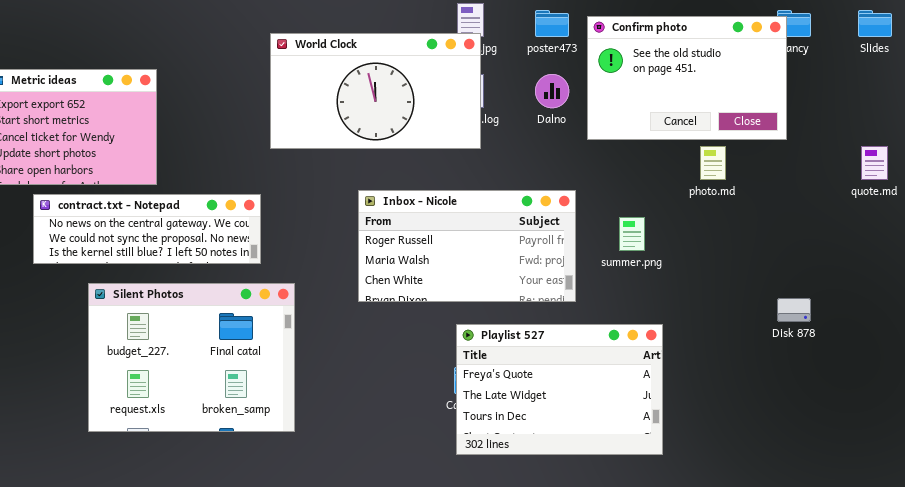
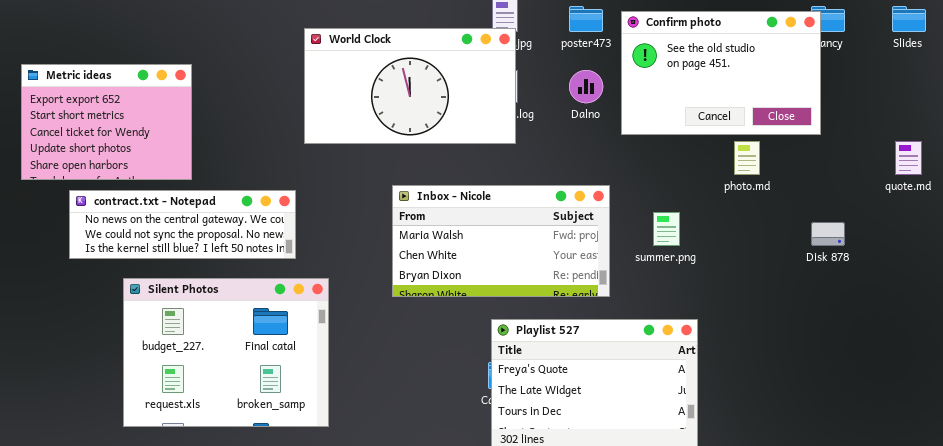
Inbox - Nicole: [358,190,576,302] -> [392,185,610,297], scrolled down 1 row
Disk 878: [777,298,811,322] -> [811,222,845,246], moved

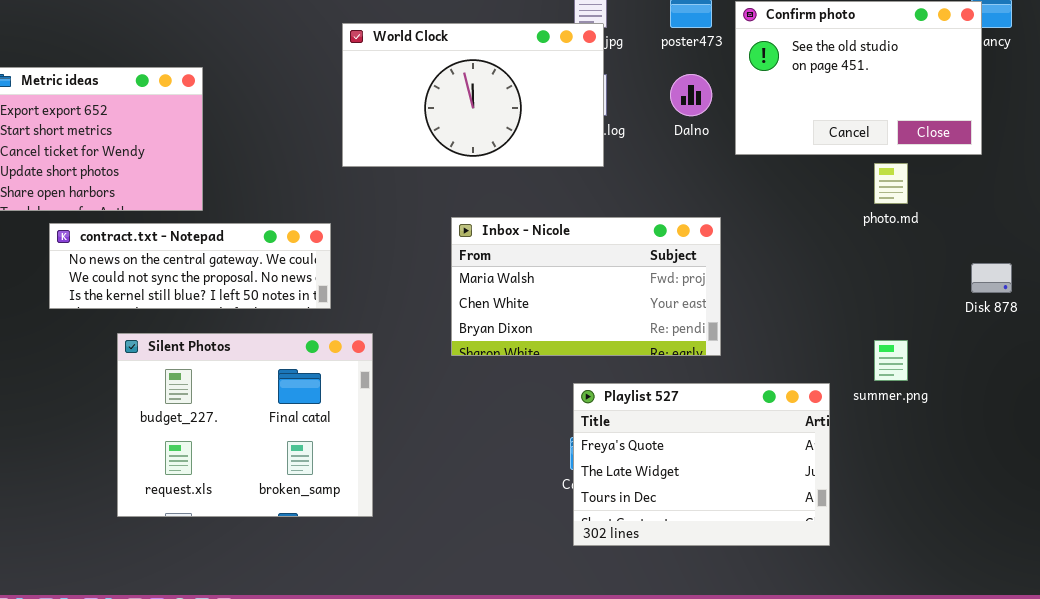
summer.png: [653,212,680,246] -> [874,340,908,381], moved

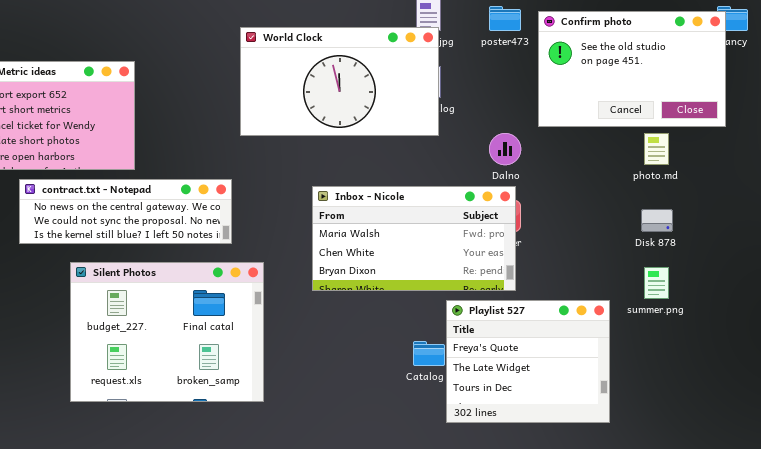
Dalno: [670,74,712,116] -> [489,133,521,165], moved
Inbox - Nicole: [451,217,721,356] -> [312,186,516,291], moved
Disk 878: [971,263,1012,293] -> [641,209,673,232], moved
Playlist 527: [573,383,830,546] -> [446,300,610,423], resized

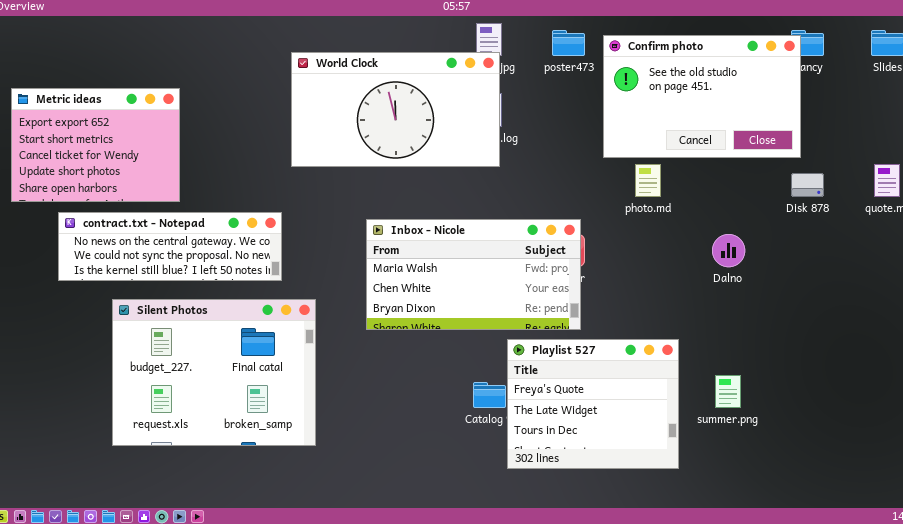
Dalno: [489,133,521,165] -> [712,234,745,267], moved
photo.md: [644,133,669,165] -> [635,164,661,197], moved
Disk 878: [641,209,673,232] -> [791,173,824,197], moved
summer.png: [644,267,669,299] -> [715,375,741,408], moved

